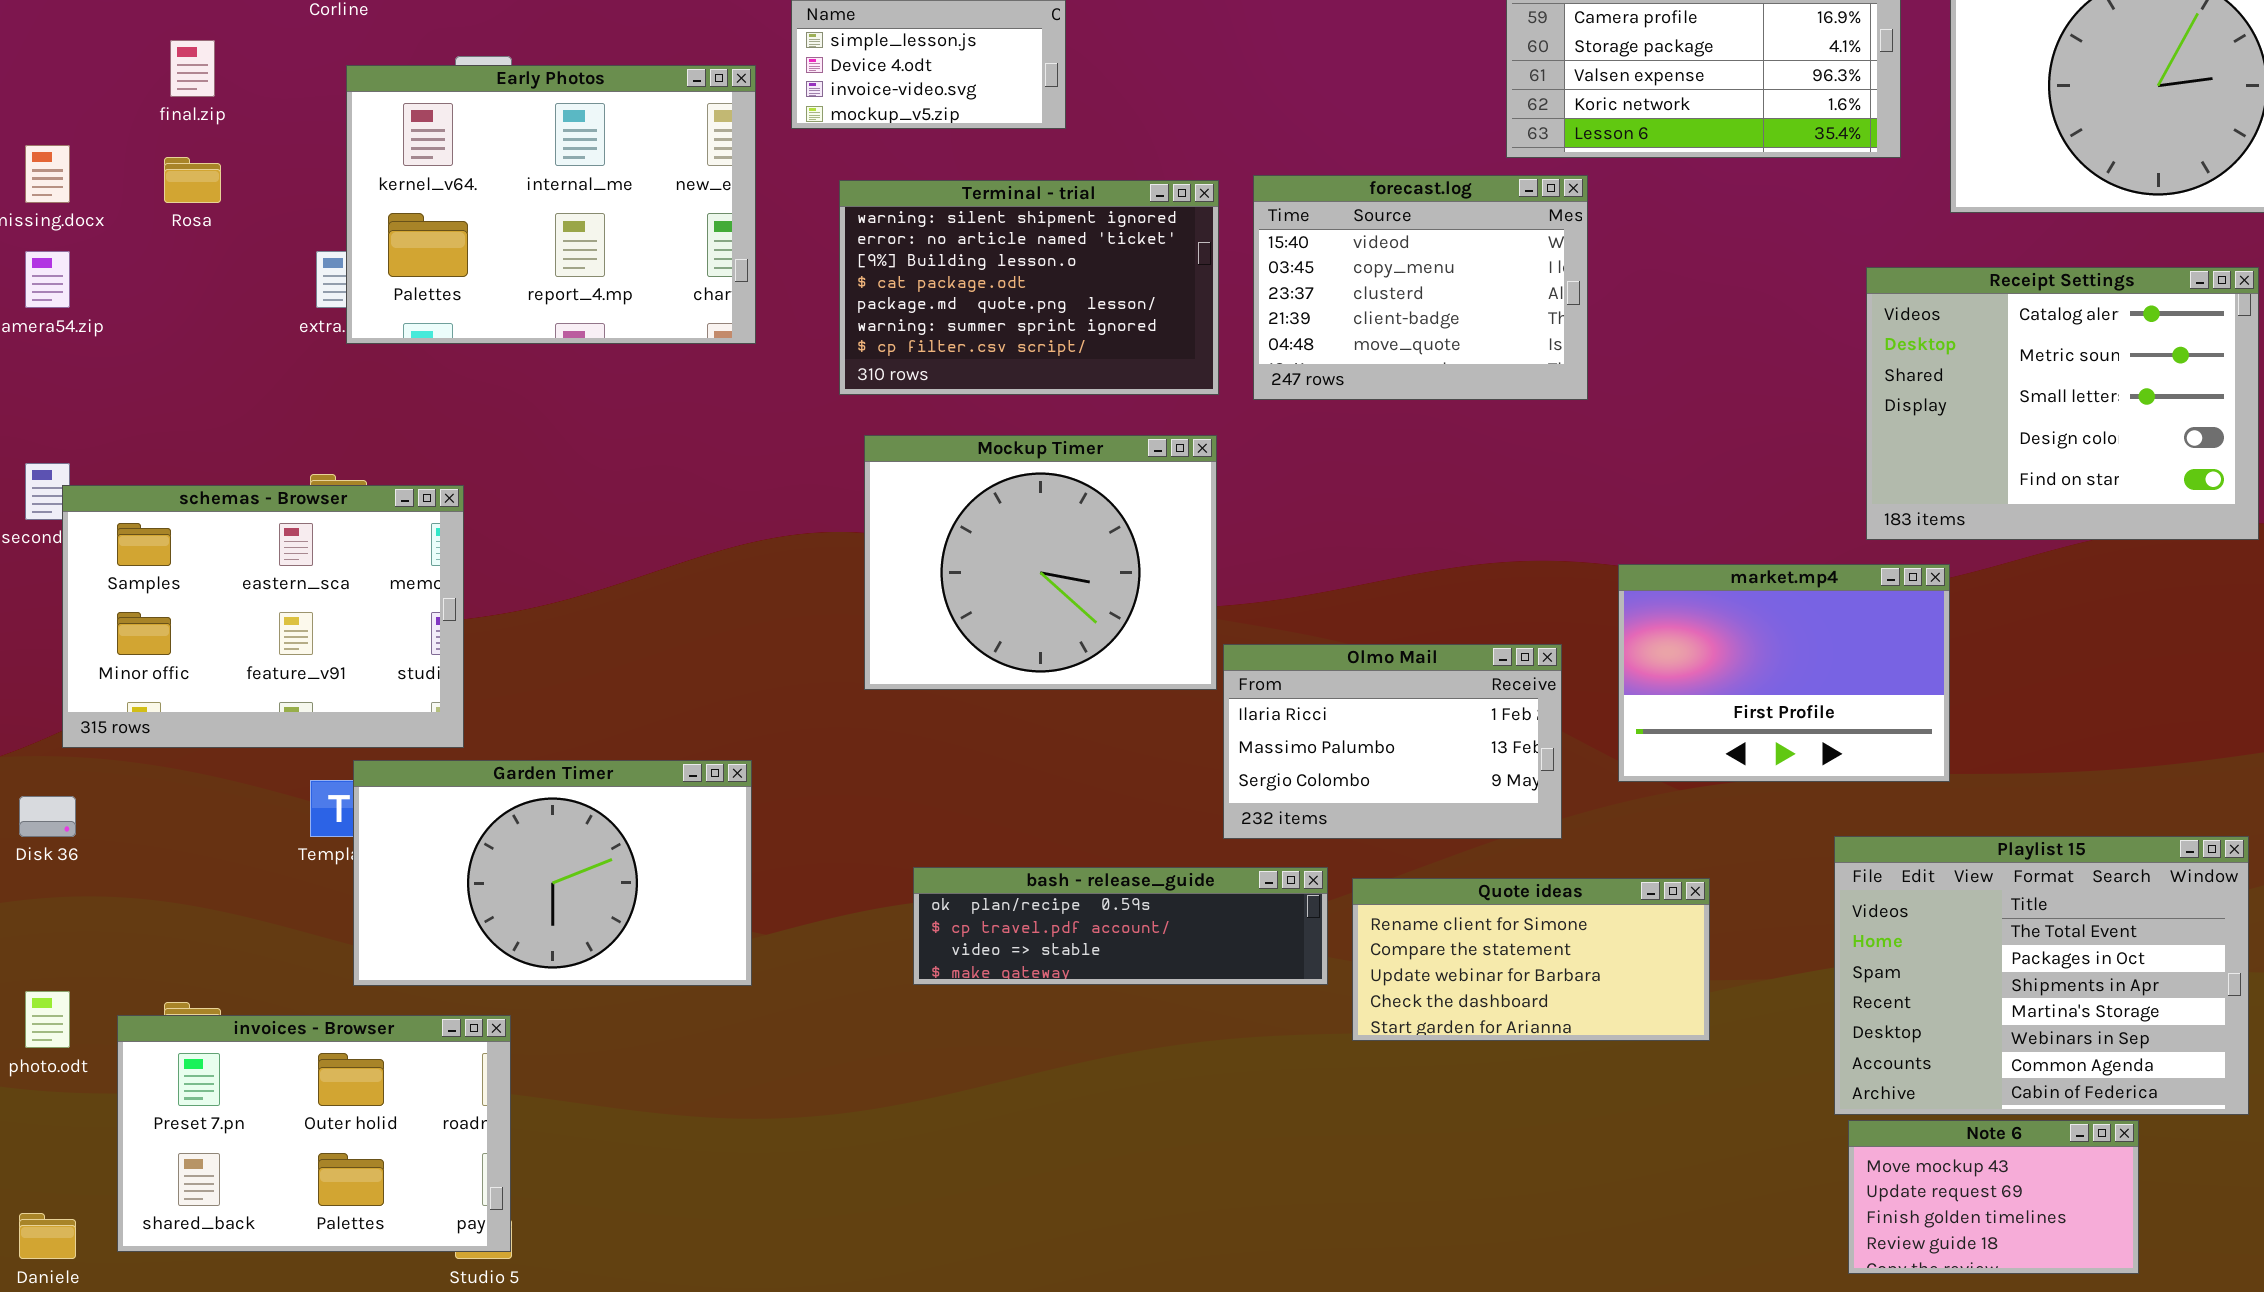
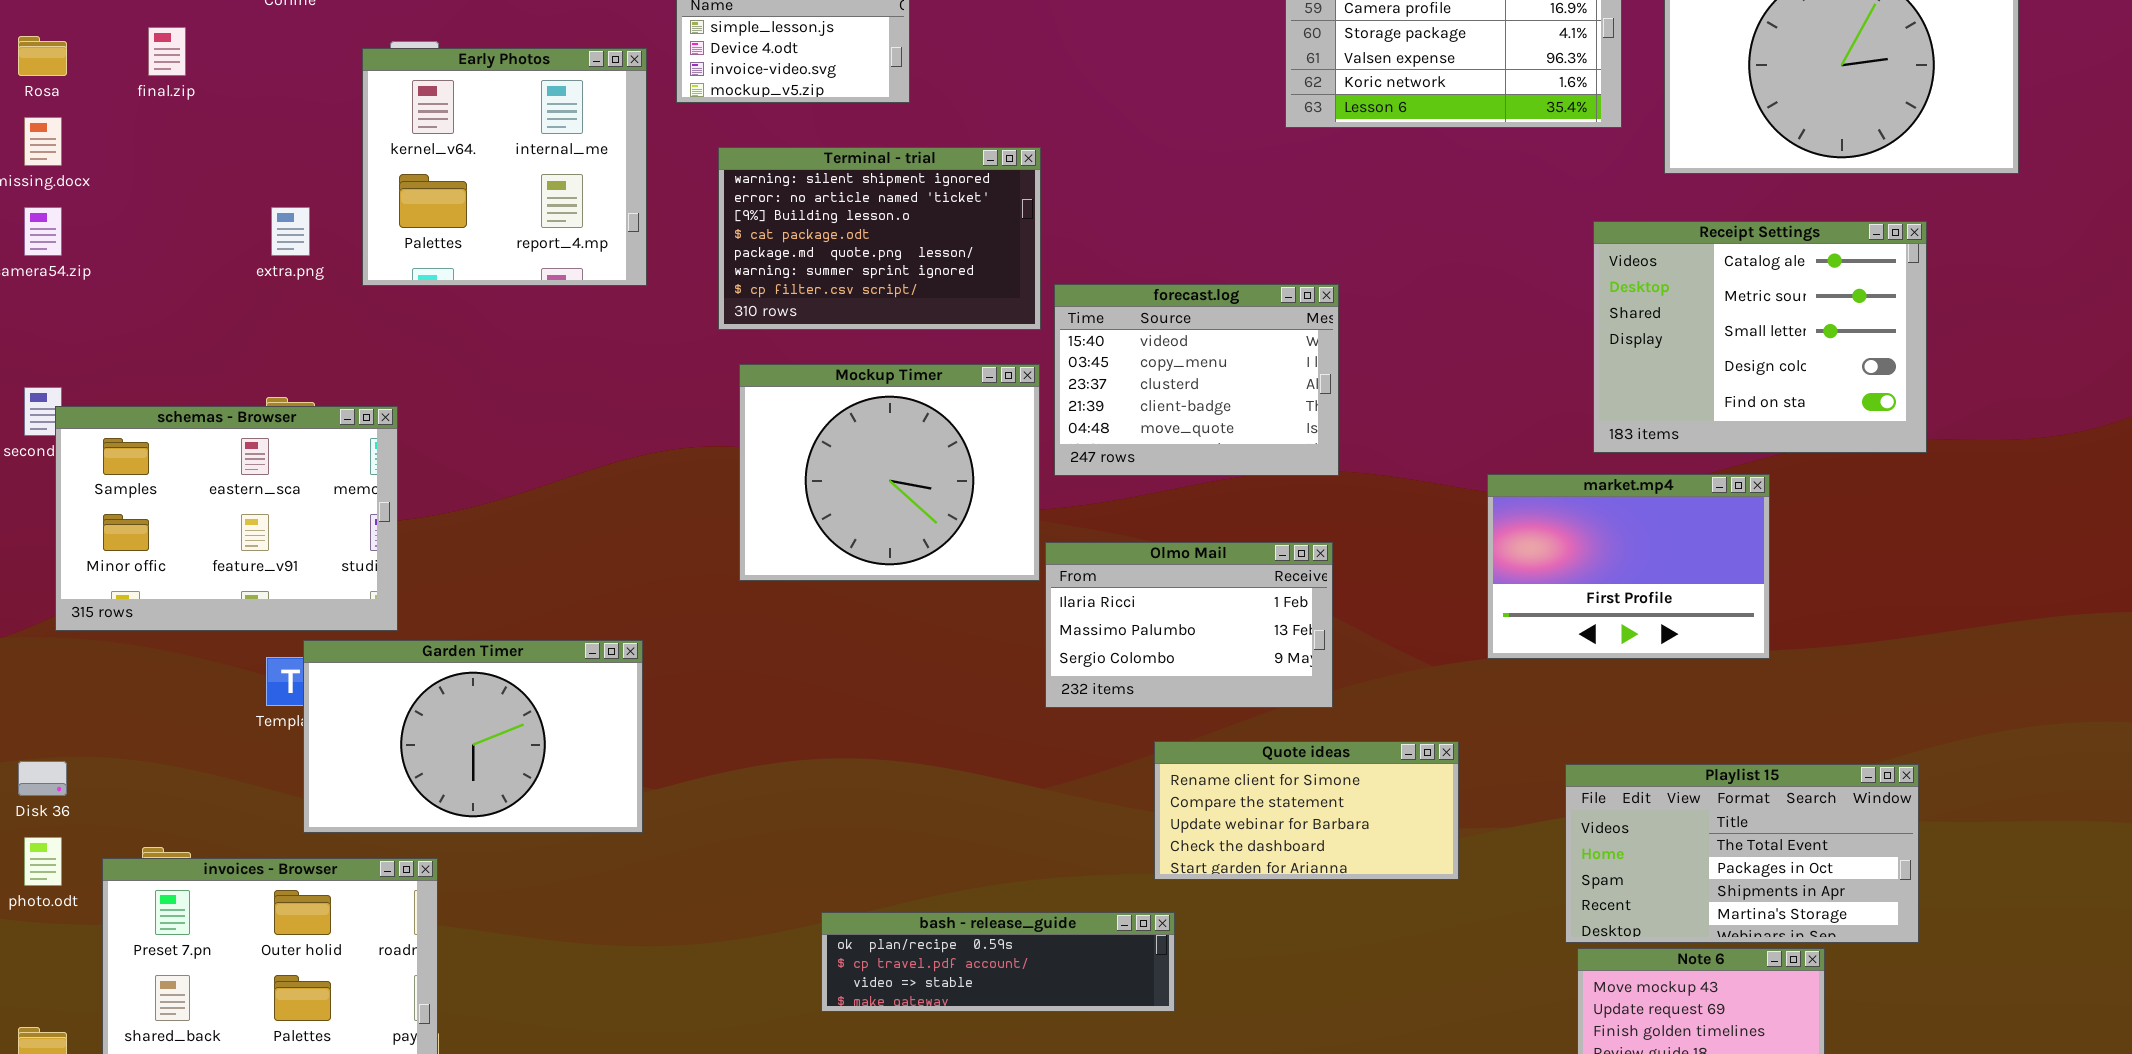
Early Photos: [346,65,756,344] -> [362,48,647,286], resized
Rosa: [164,157,221,203] -> [18,36,67,76], moved
forecast.log: [1253,175,1588,400] -> [1054,284,1339,476], moved
market.mp4: [1618,564,1950,782] -> [1487,474,1770,659], moved
Disk 36: [19,796,76,837] -> [18,761,67,796], moved
Playlist 15: [1834,836,2249,1115] -> [1565,764,1919,943], resized
bash - release_guide: [913,867,1328,985] -> [821,912,1175,1012], moved

